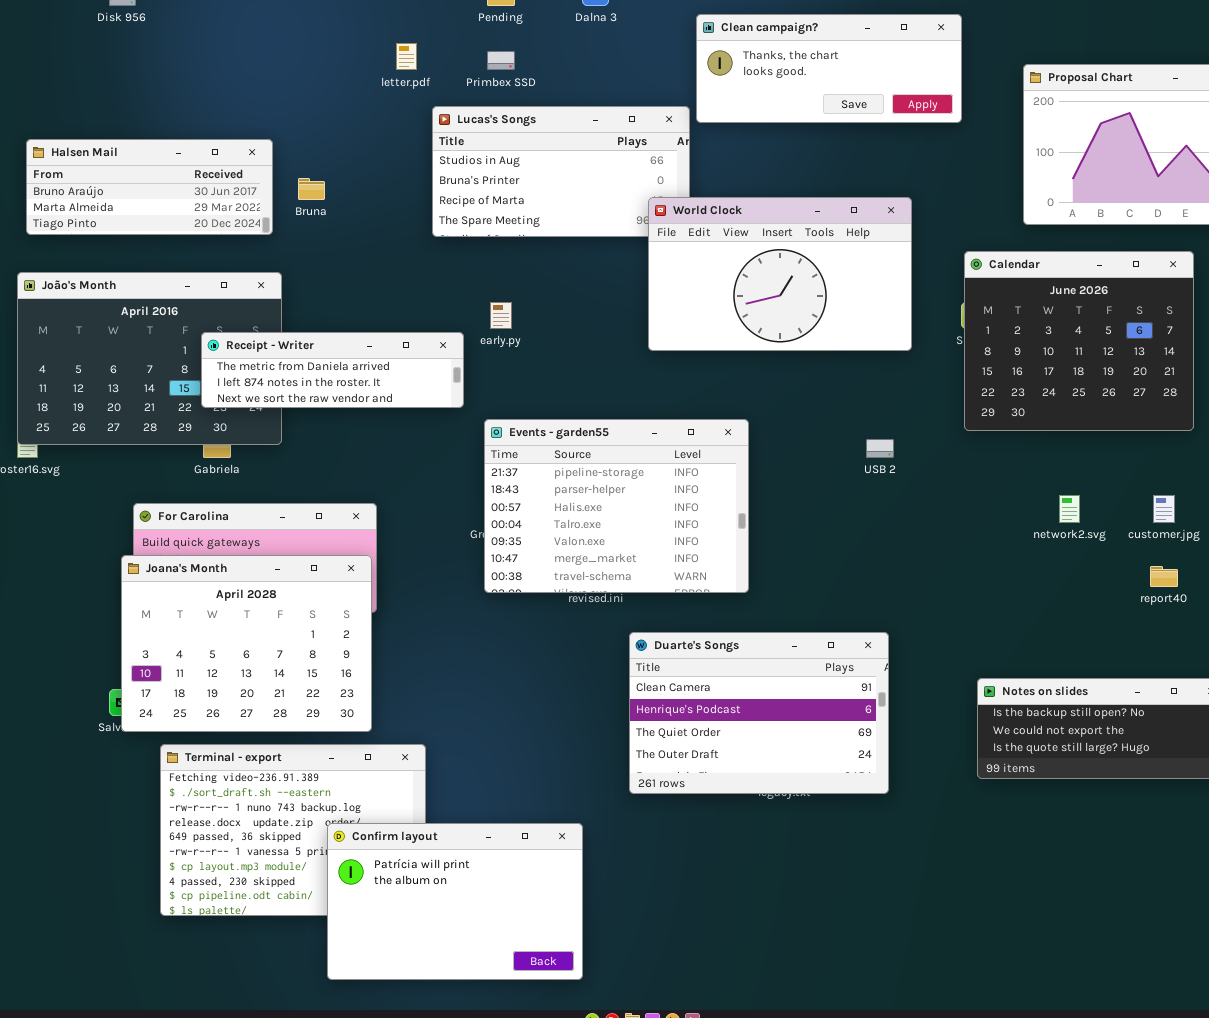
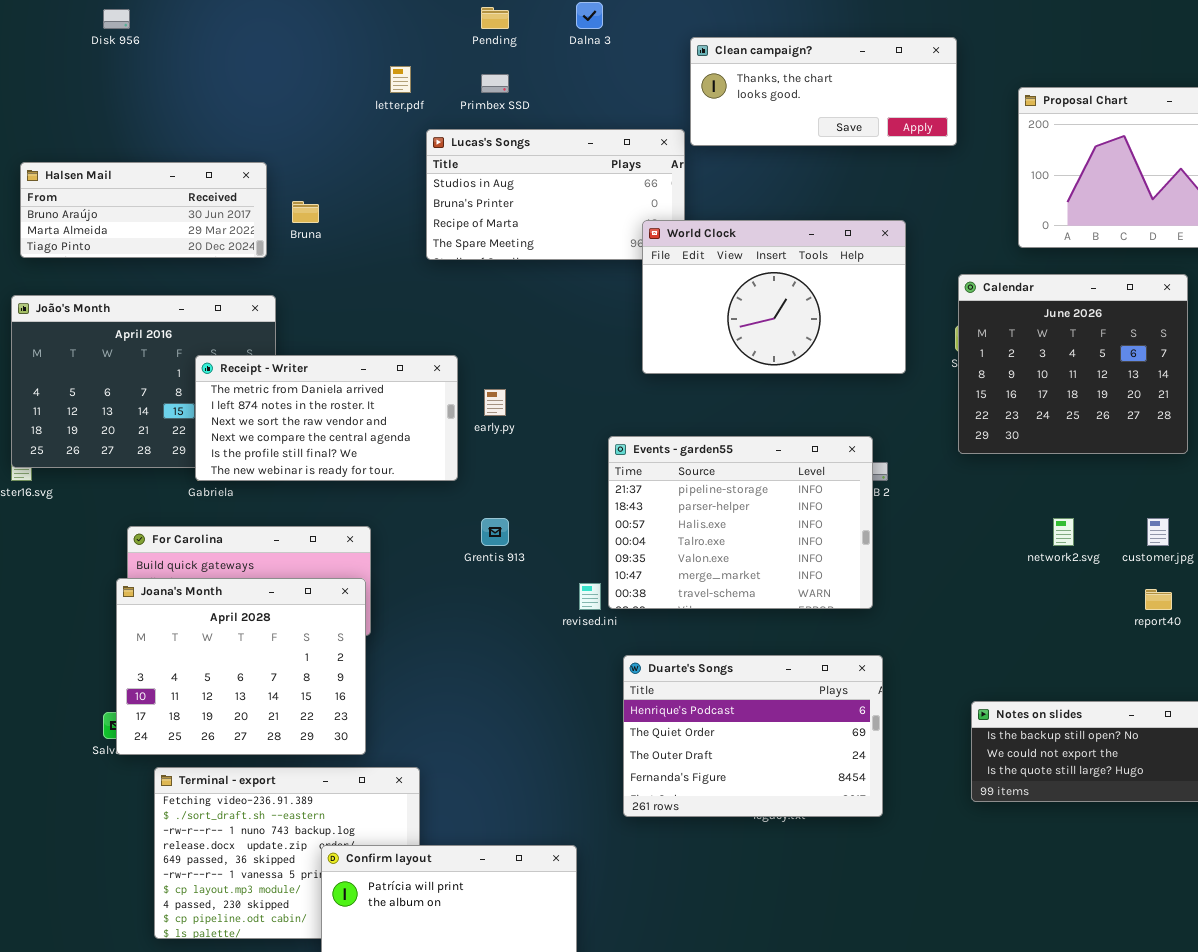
early.py: [490,302,512,329] -> [484,389,506,416], moved
Receipt - Writer: [201,332,464,408] -> [195,355,458,481], resized
Events - garden55: [484,419,749,593] -> [608,436,873,609], moved
Duarte's Songs: [629,632,889,794] -> [623,655,883,817], scrolled down 1 row

